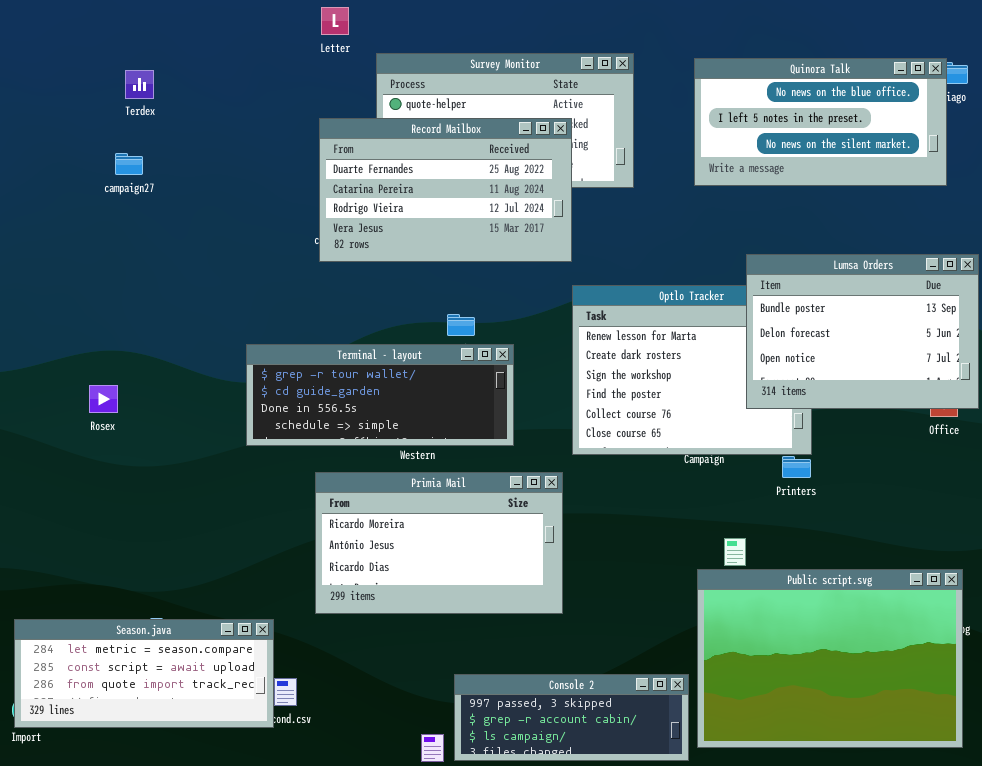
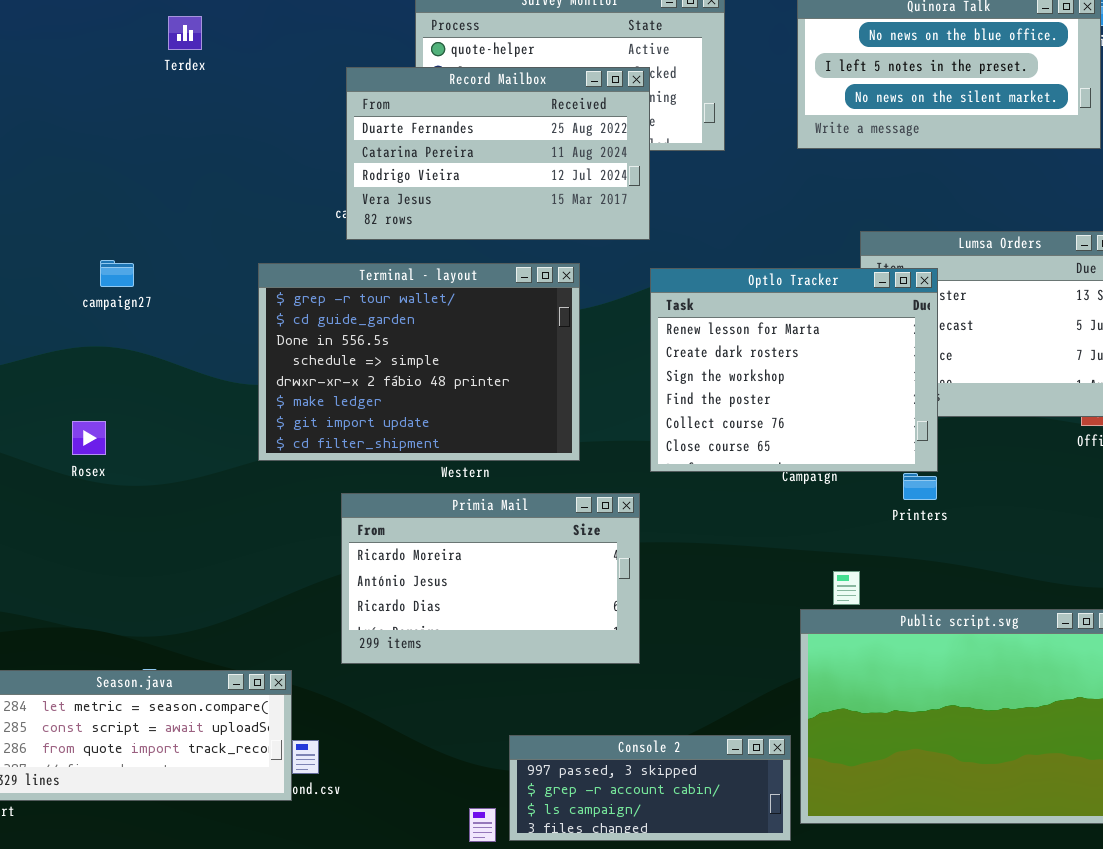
Terdex: [125,70,154,99] -> [168,16,202,50], moved
campaign27: [115,153,143,175] -> [100,260,134,287], moved
Optlo Tracker: [572,285,812,455] -> [650,268,938,472], raised
Terminal - layout: [246,344,514,446] -> [258,263,580,461], resized
Rosex: [89,385,118,413] -> [72,421,106,455], moved

